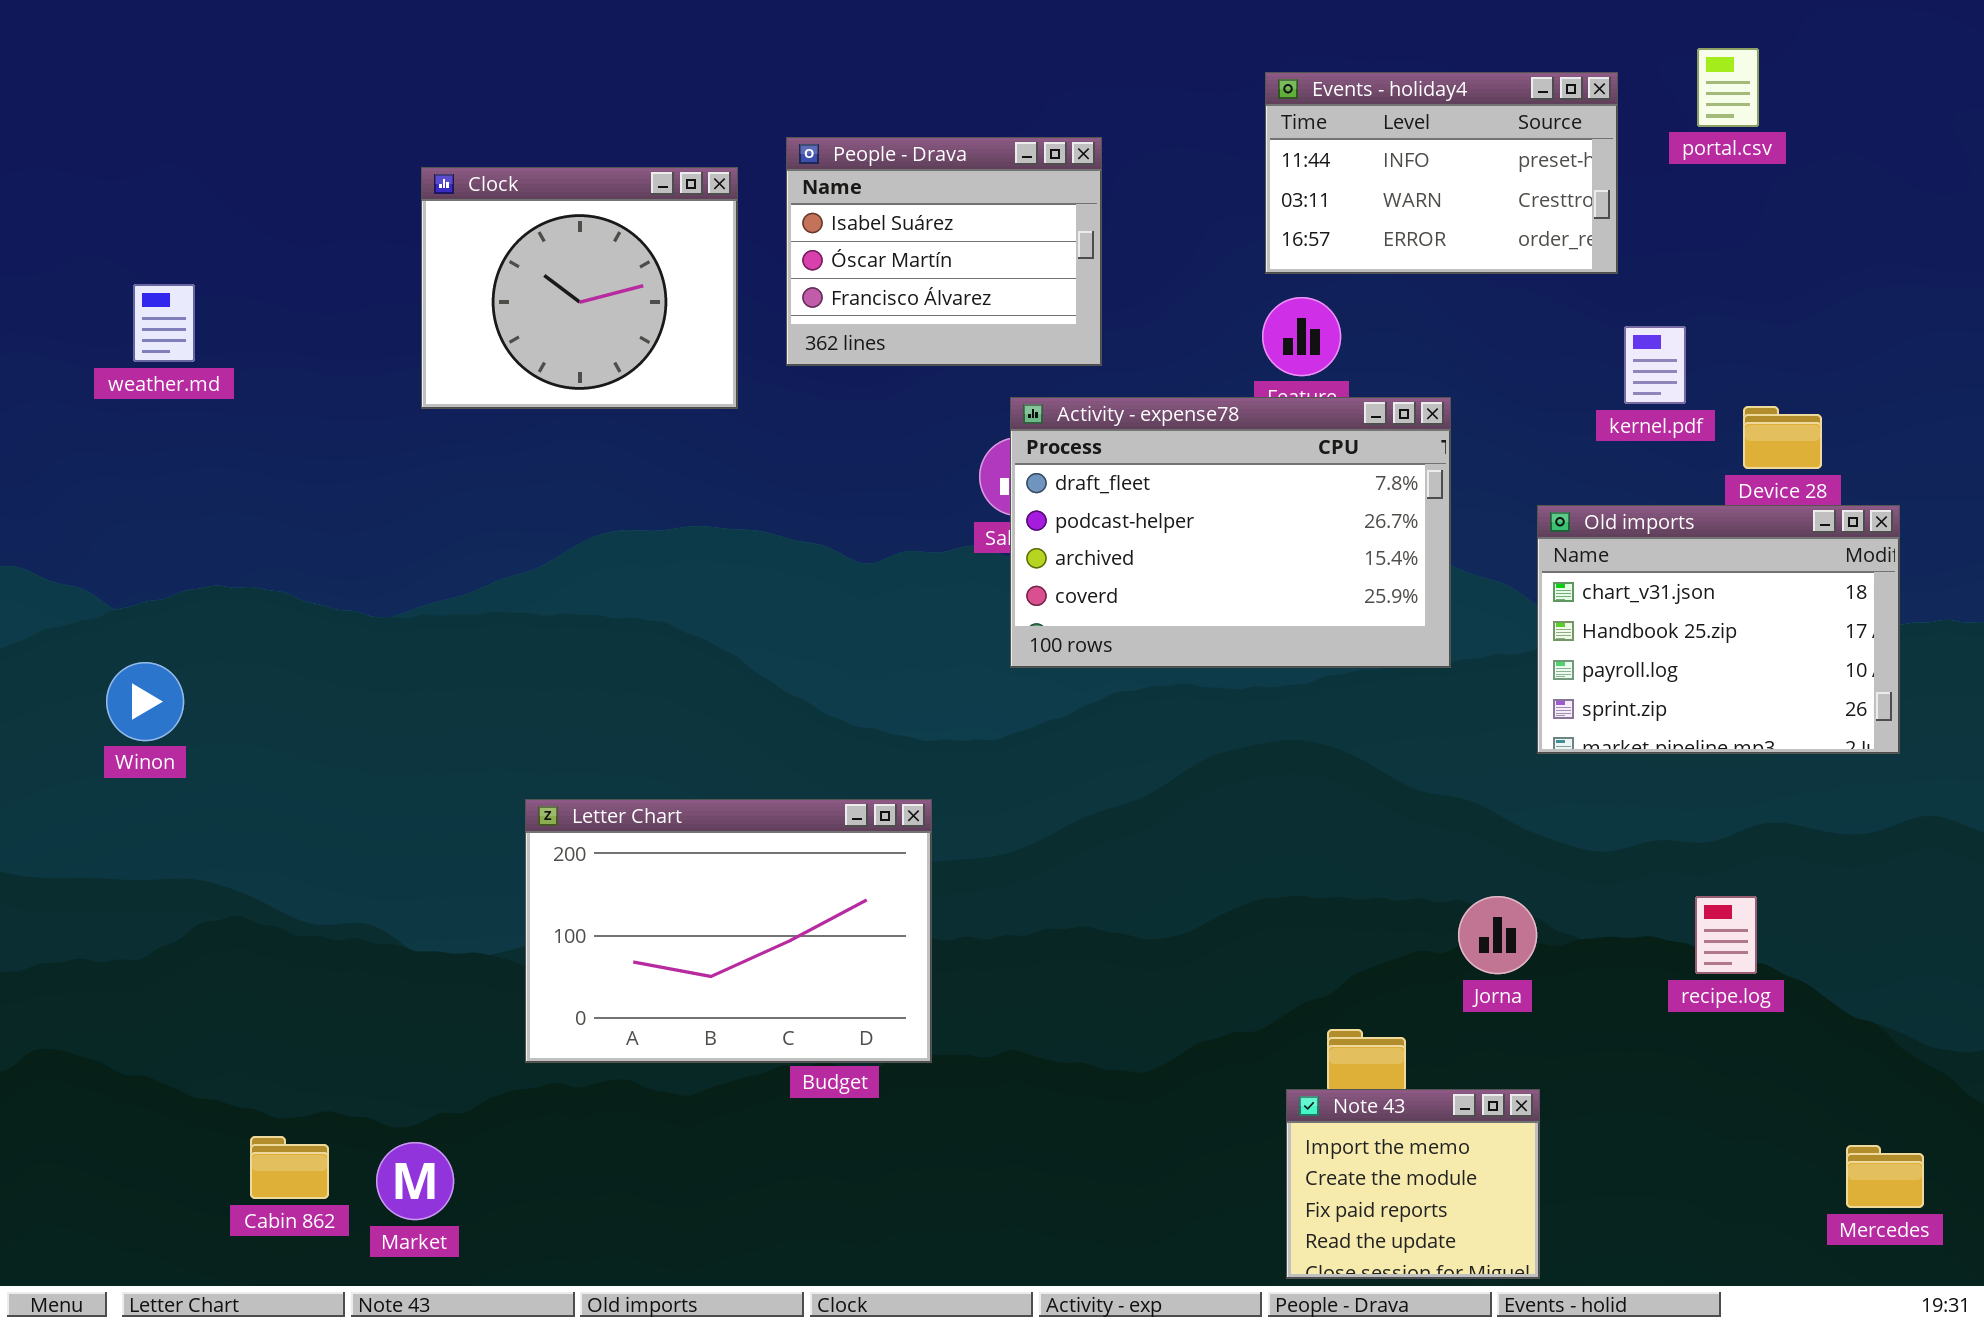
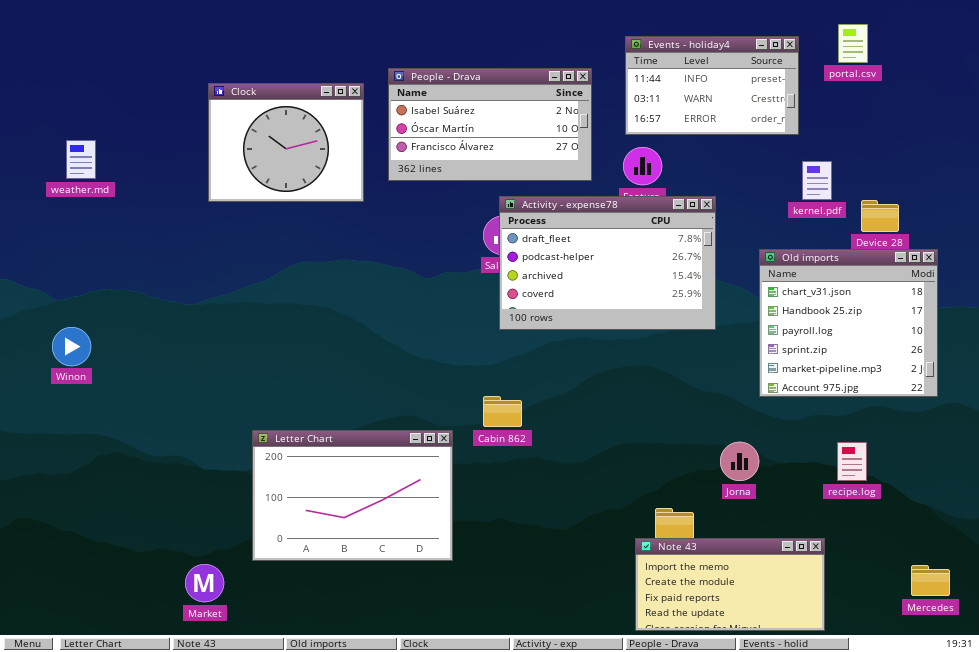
People - Drava: [786,137,1102,366] -> [388,68,592,181], resized
Old imports: [1537,505,1900,754] -> [759,249,938,397], resized
Letter Chart: [525,799,932,1063] -> [252,430,453,561], moved
Note 43: [1286,1089,1540,1279] -> [635,538,825,631], resized
Cabin 862: [250,1136,329,1199] -> [483,396,522,427], moved

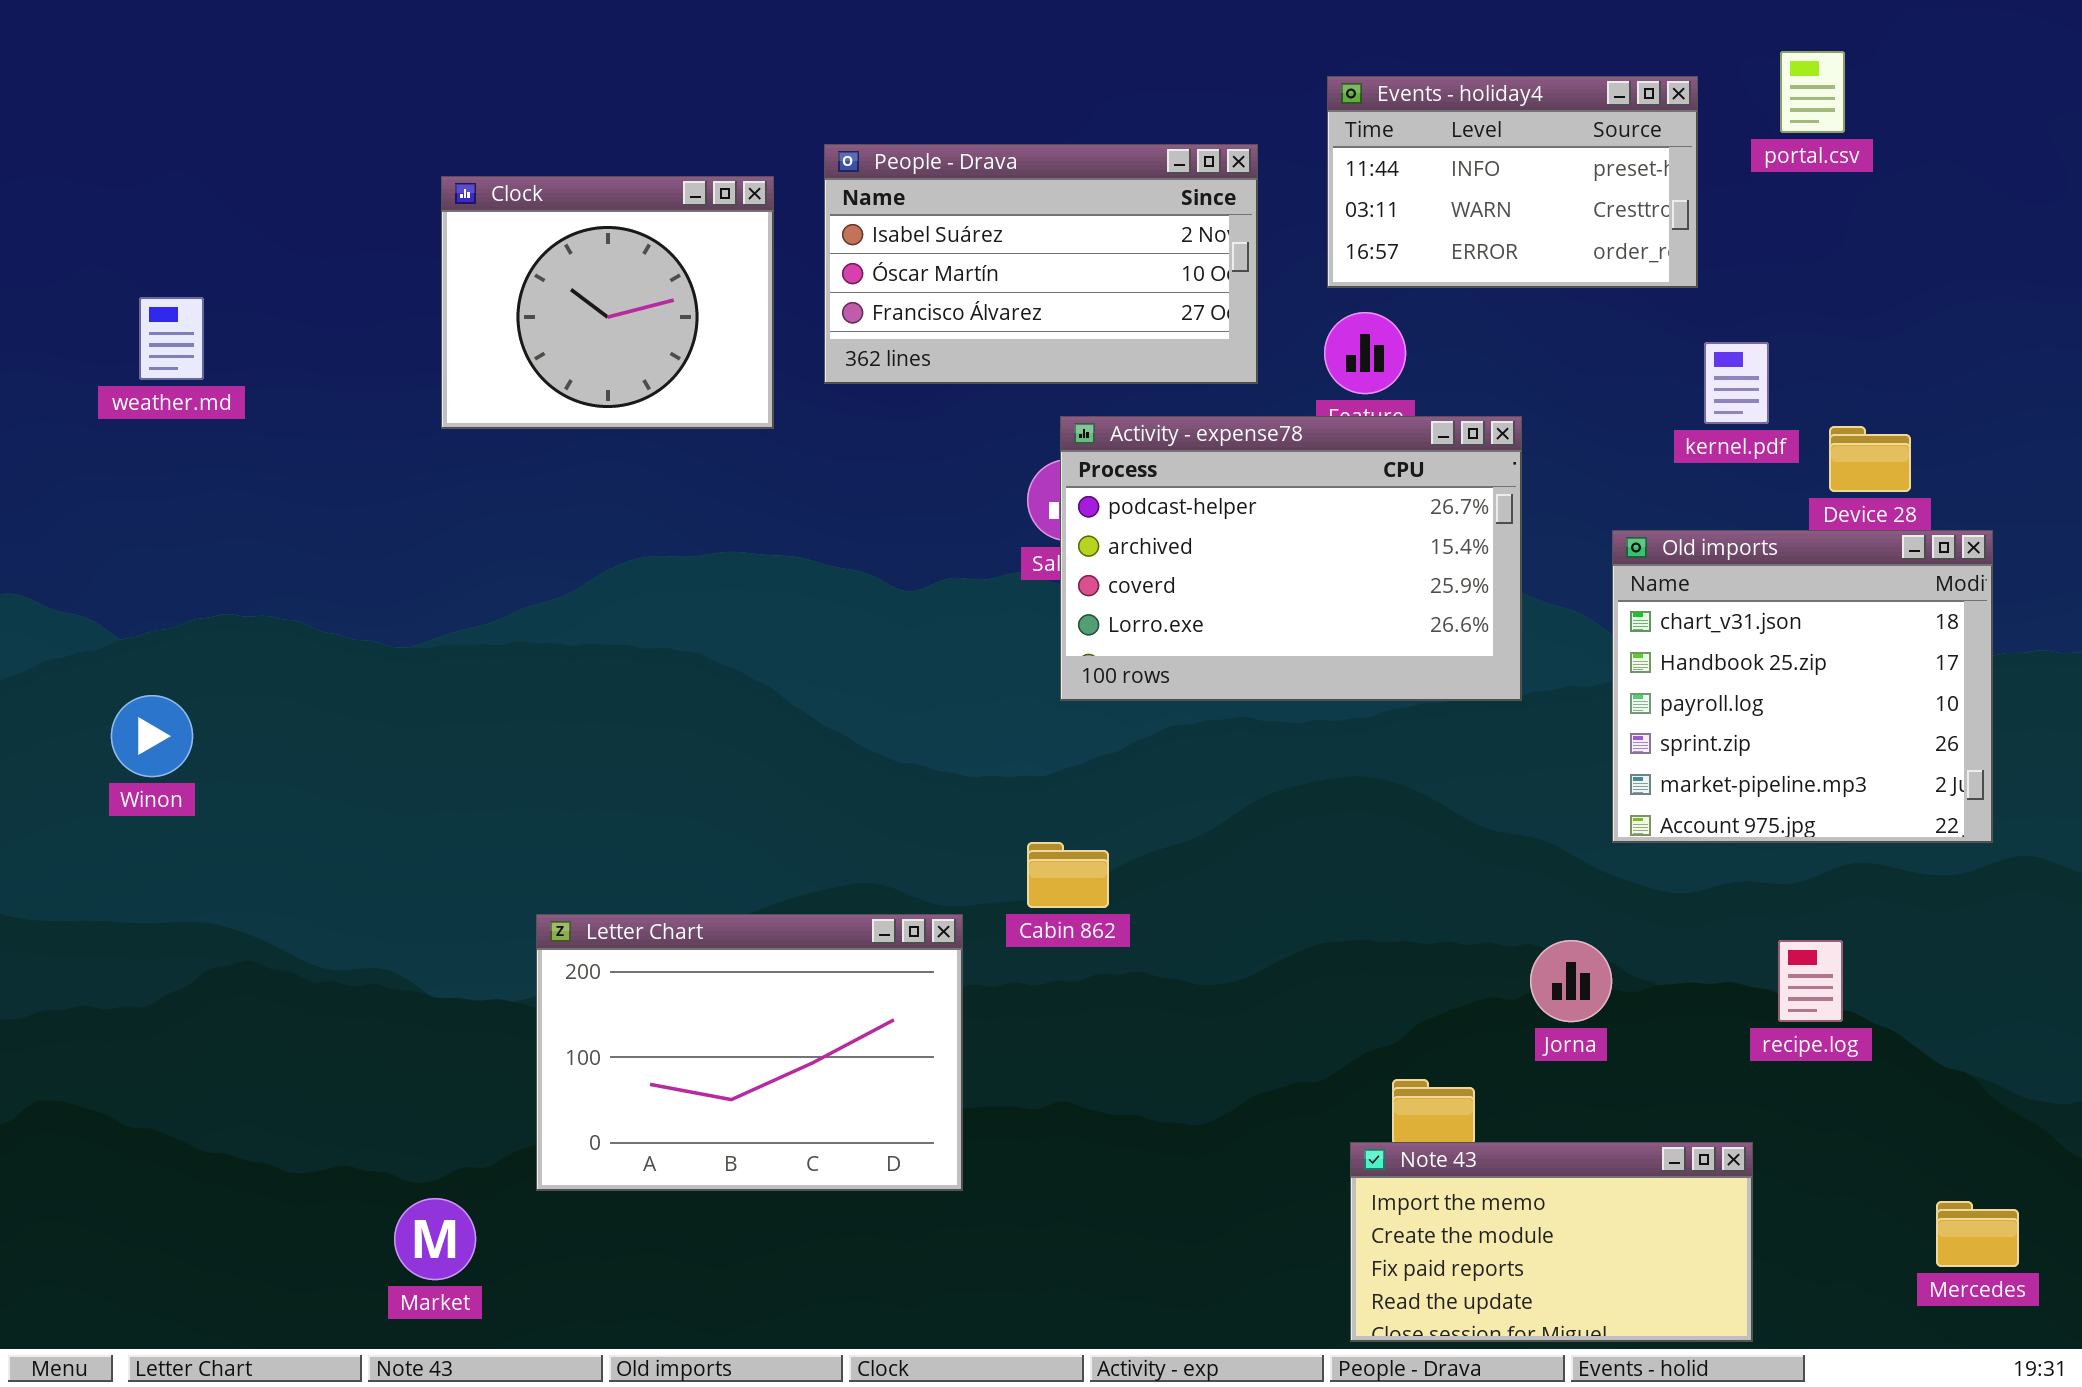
Activity - expense78: [499,196,716,330] -> [1060,416,1522,701], scrolled down 1 row

